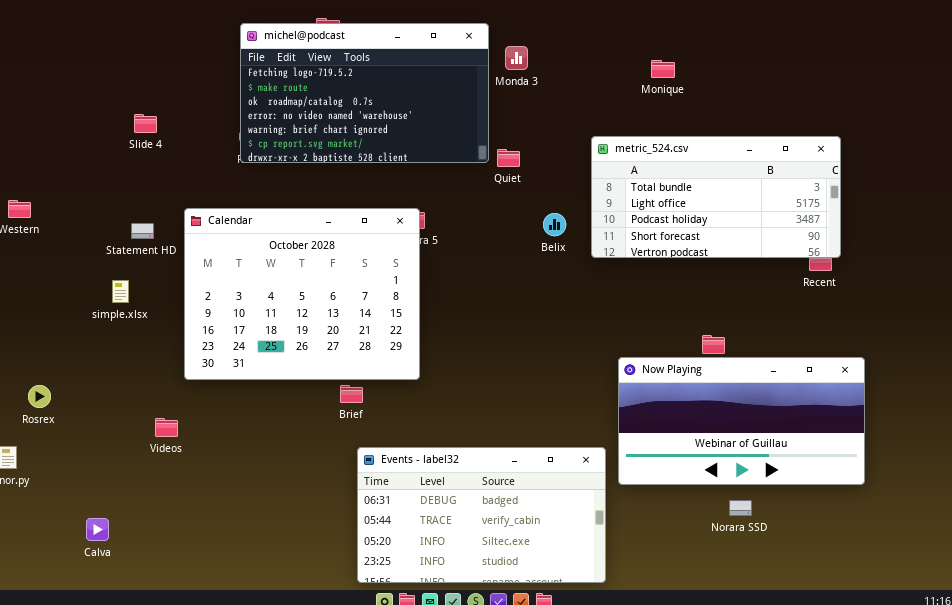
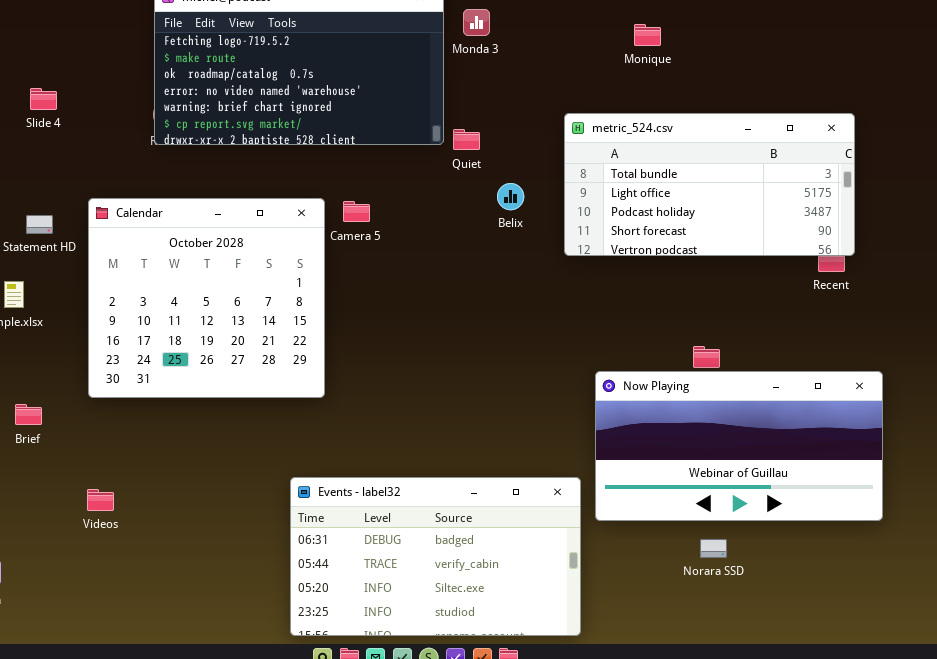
Calendar: [184,208,420,380] -> [88,198,325,398], resized
Belix: [543,213,566,236] -> [497,183,524,210], moved
Brief: [340,385,363,403] -> [15,404,42,425], moved
Videos: [155,418,178,437] -> [87,489,114,511], moved
Norara SSD: [729,500,752,516] -> [700,539,727,558], moved

